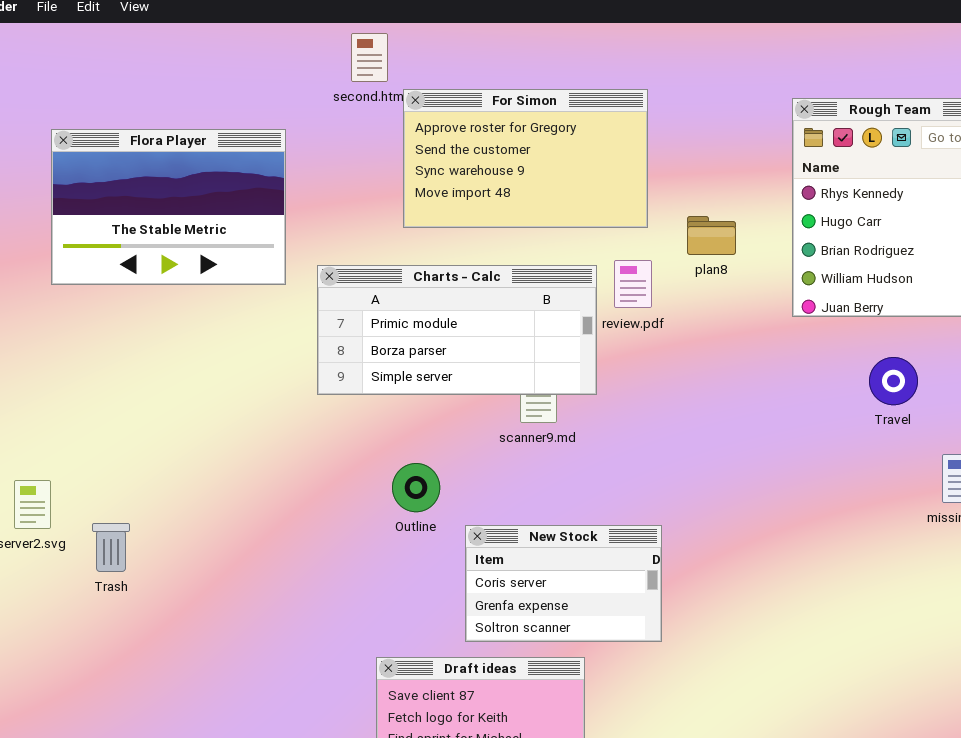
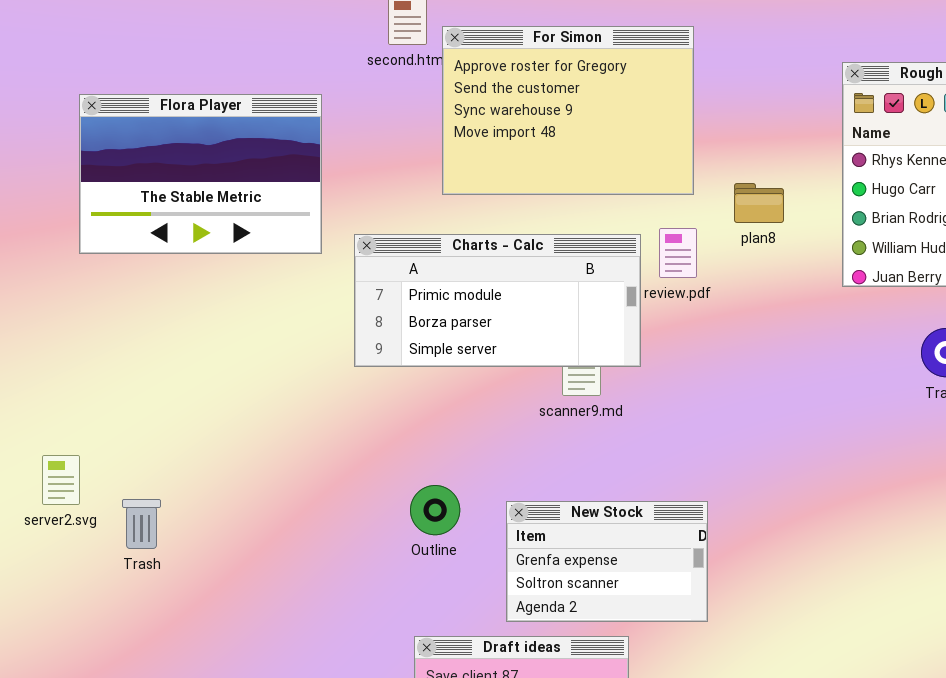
For Simon: [403,89,648,228] -> [442,26,694,195], resized
Outline: [392,463,440,512] -> [410,485,460,535], moved
New Stock: [465,525,662,642] -> [506,501,708,622], scrolled down 1 row

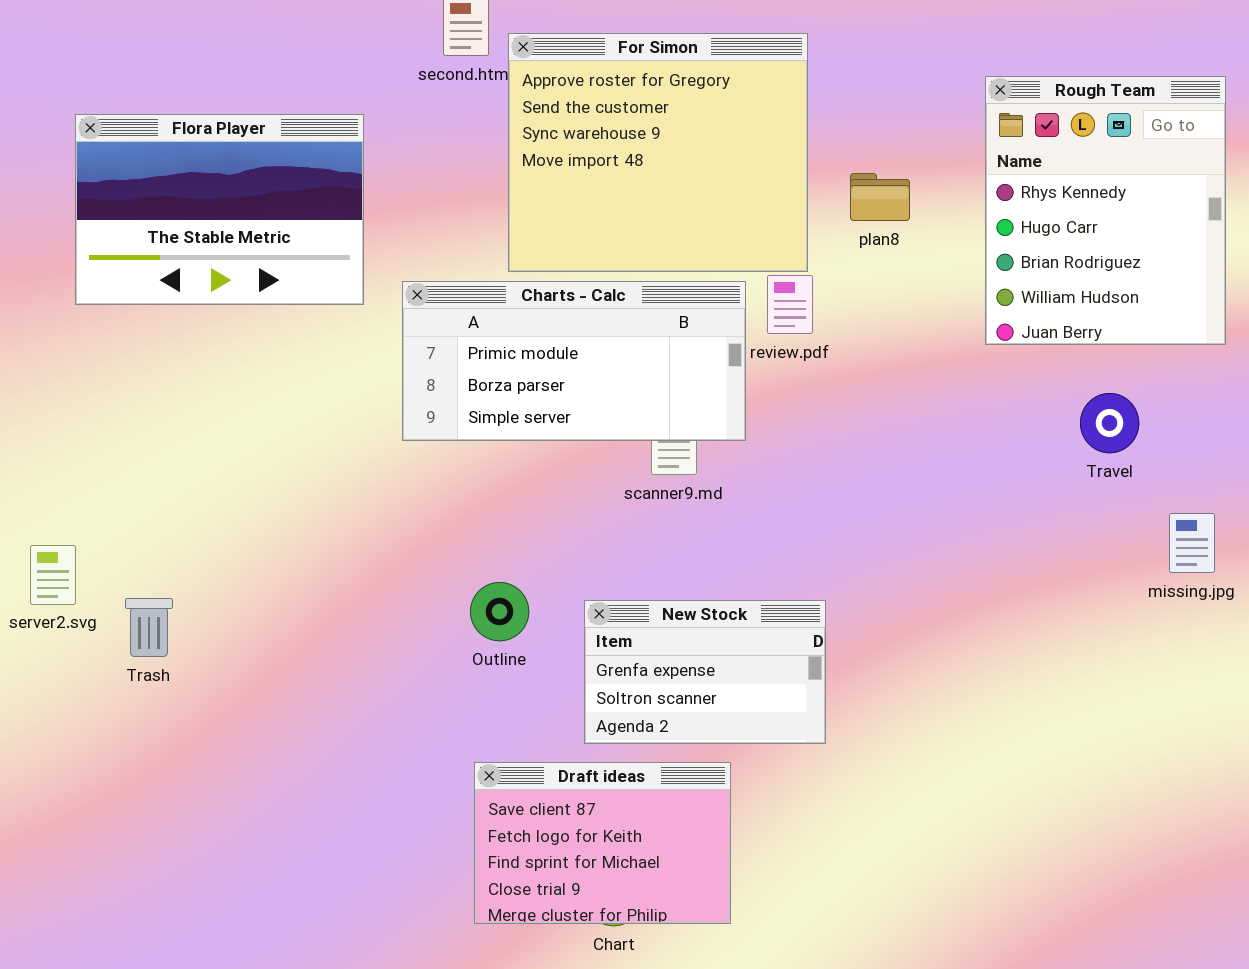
For Simon: [442,26,694,195] -> [508,33,808,272], resized
plan8: [734,183,784,223] -> [850,173,910,221], moved

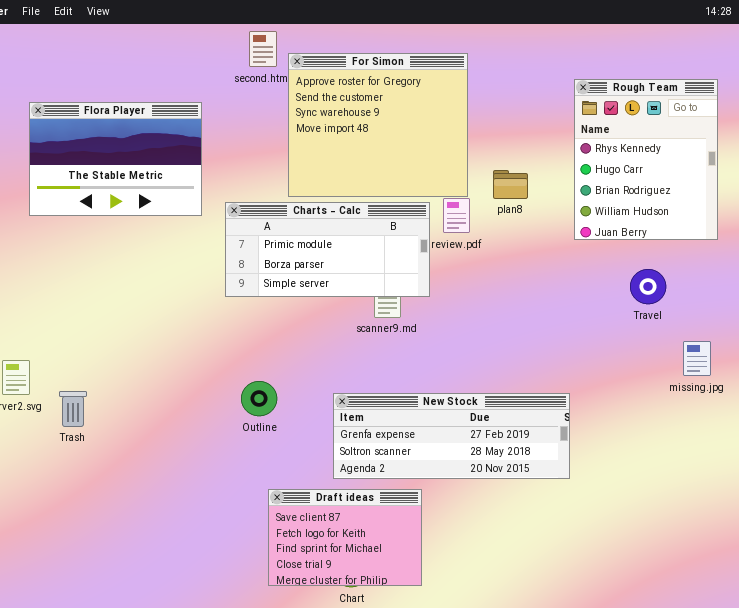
plan8: [850,173,910,221] -> [493,170,528,199], moved
Outline: [470,582,529,641] -> [241,381,277,416], moved
New Stock: [584,600,826,744] -> [333,393,570,479], resized

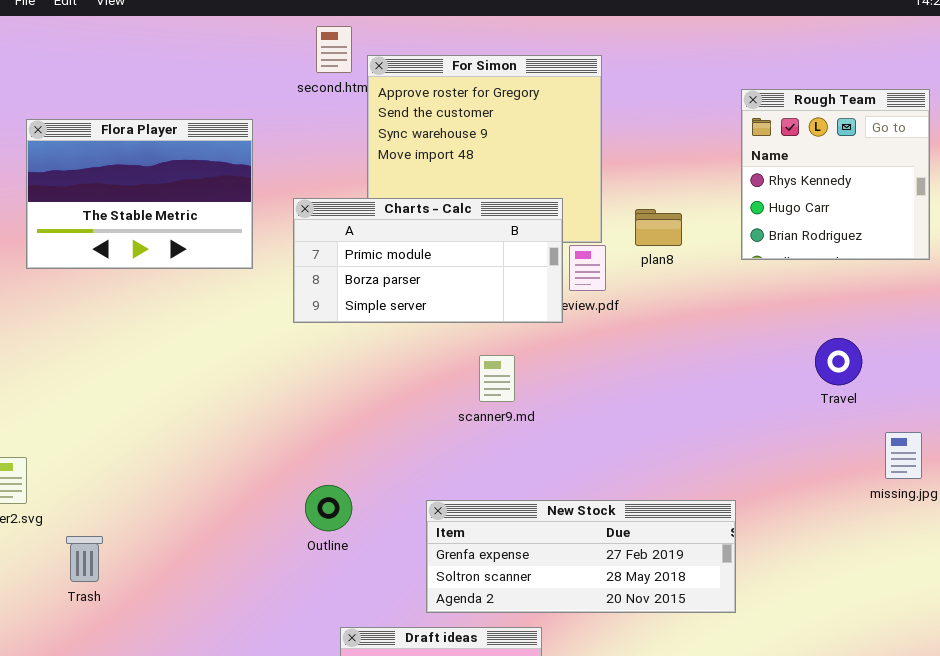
Rough Team: [574,79,718,240] -> [741,89,930,260], resized
Charts - Calc: [225,202,430,297] -> [293,198,563,323], moved
Trash: [59,391,87,427] -> [66,536,103,582], moved

